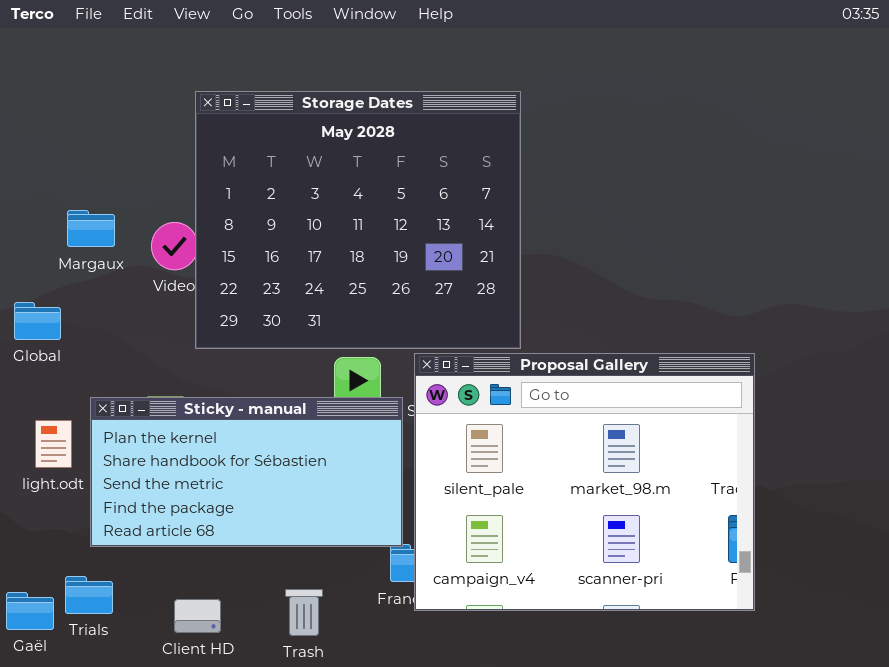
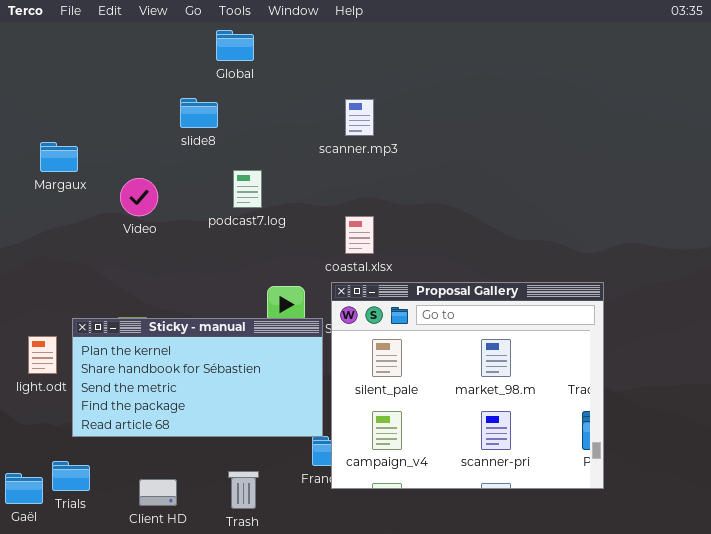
Storage Dates: [195,91,521,349] -> none, closed
Margaux: [67,210,115,247] -> [40,142,78,172], moved
Global: [14,302,61,340] -> [216,30,254,61], moved

